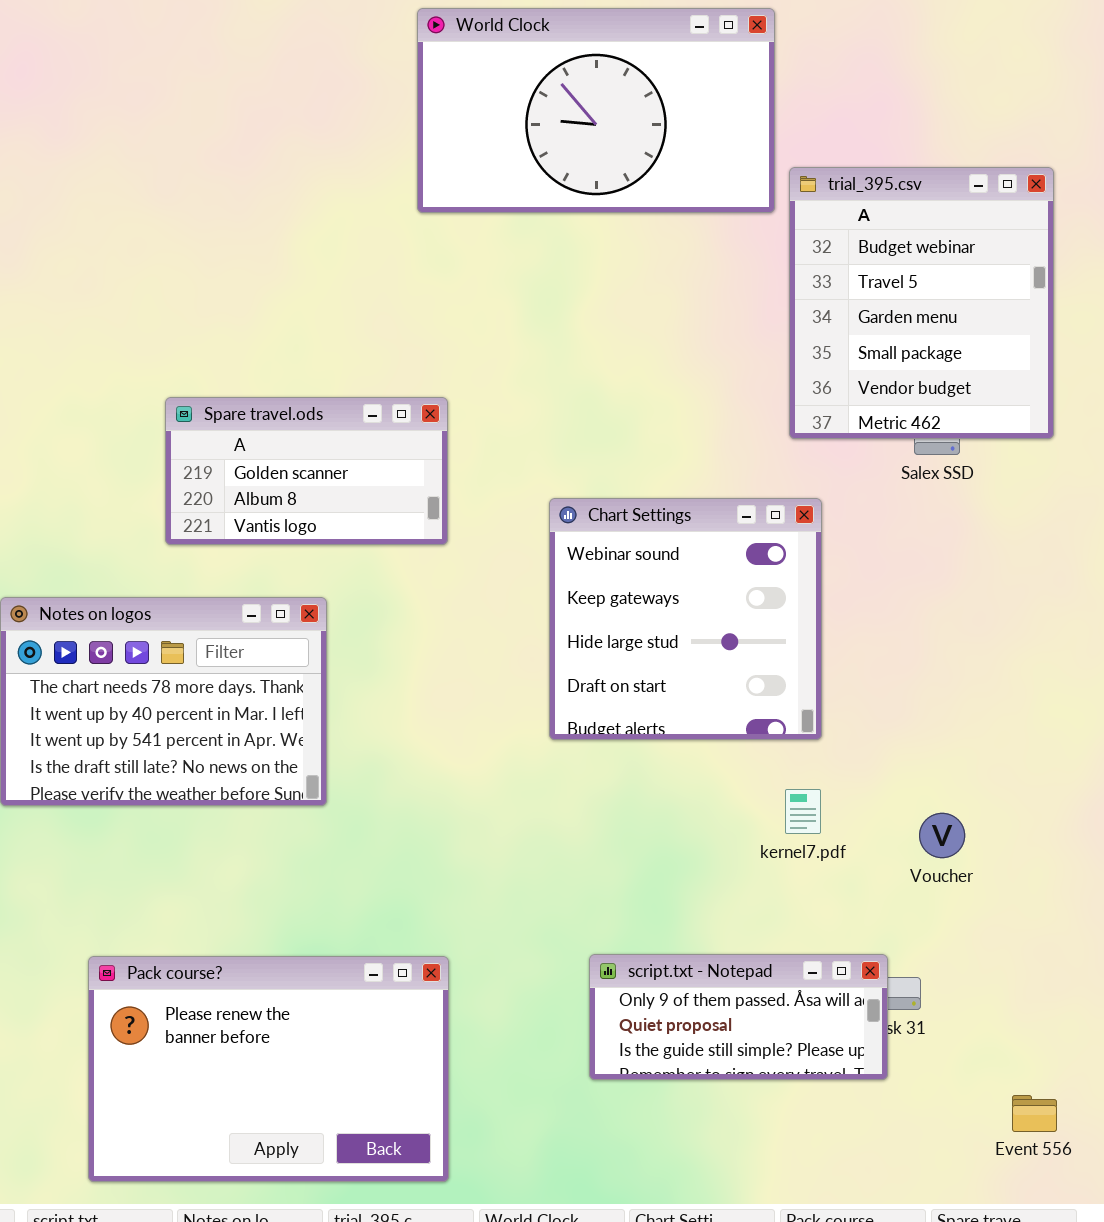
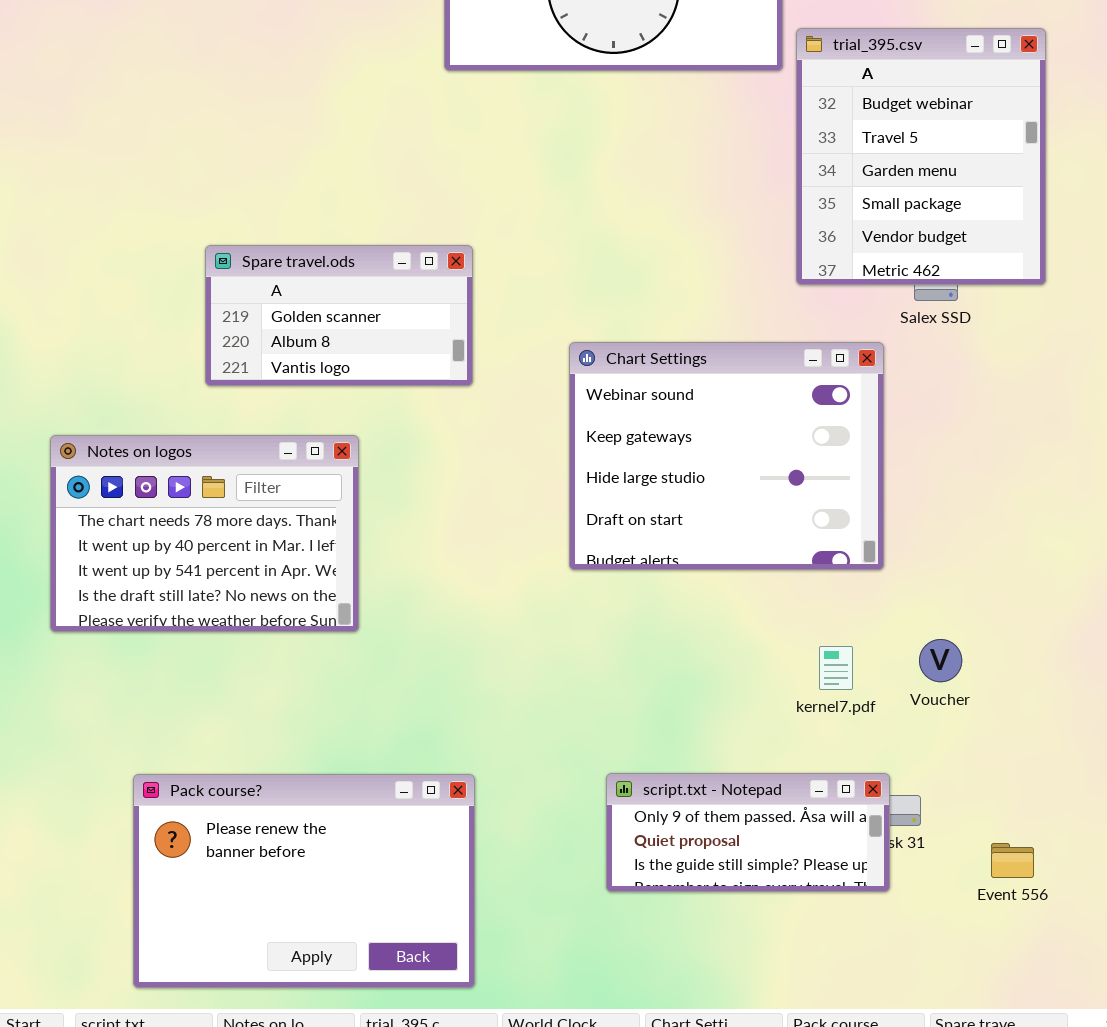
Chart Settings: [549,498,822,740] -> [569,342,884,570], resized
kernel7.pdf: [785,789,821,834] -> [819,646,853,690], moved
Event 556: [1012,1095,1057,1132] -> [991,843,1034,878], moved

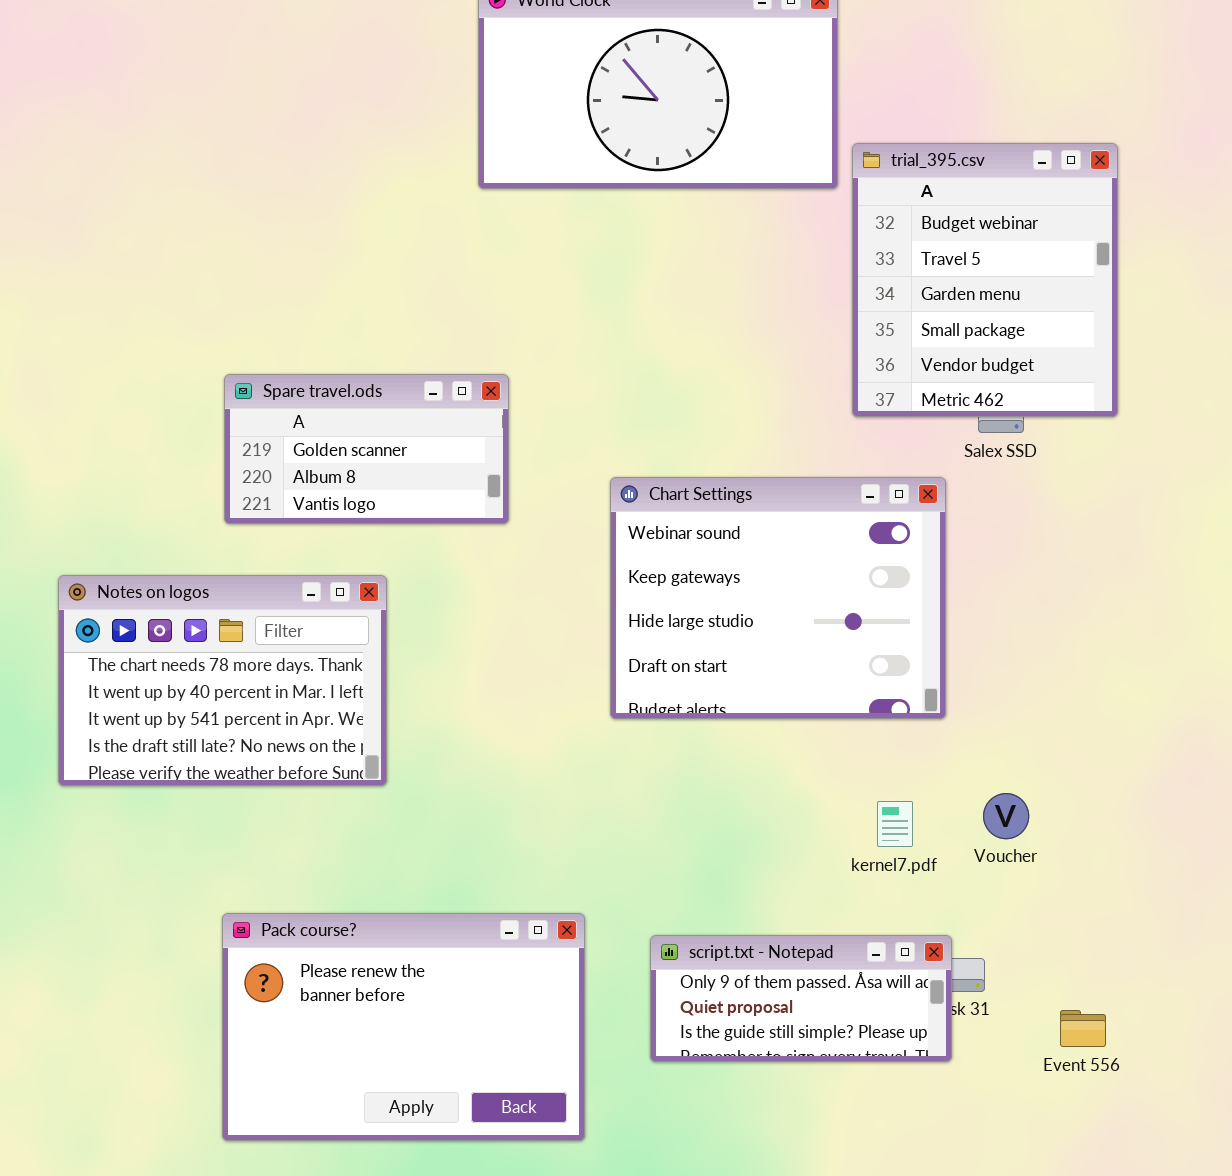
Pack course?: [133,774,475,988] -> [222,913,585,1141], moved

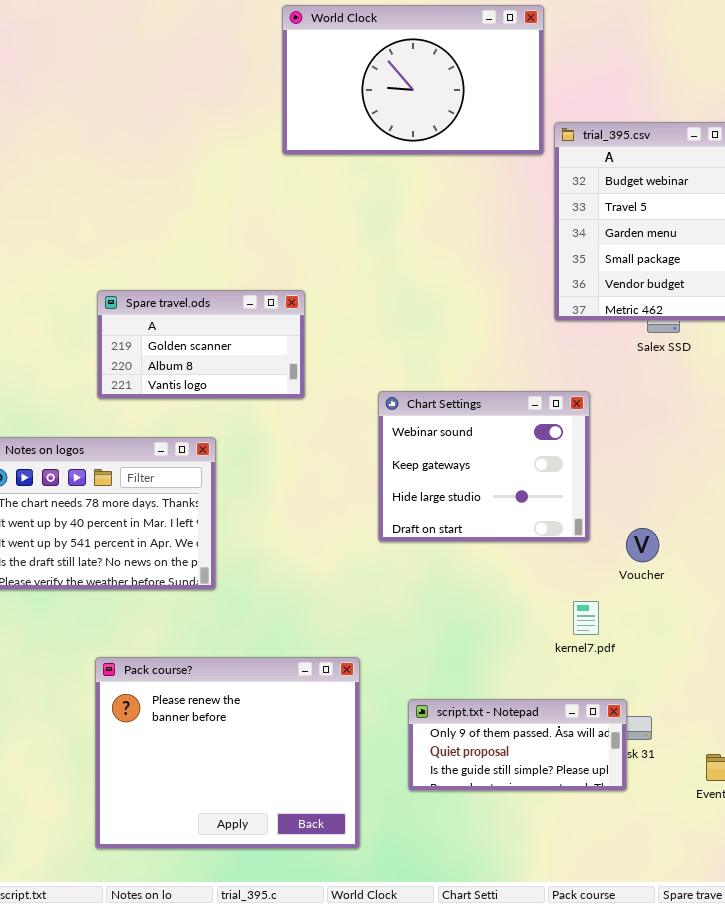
Chart Settings: [610,477,946,719] -> [378,391,590,542], resized
Voucher: [983,793,1029,839] -> [626,528,659,562], moved
Pack course?: [222,913,585,1141] -> [95,657,360,849], resized

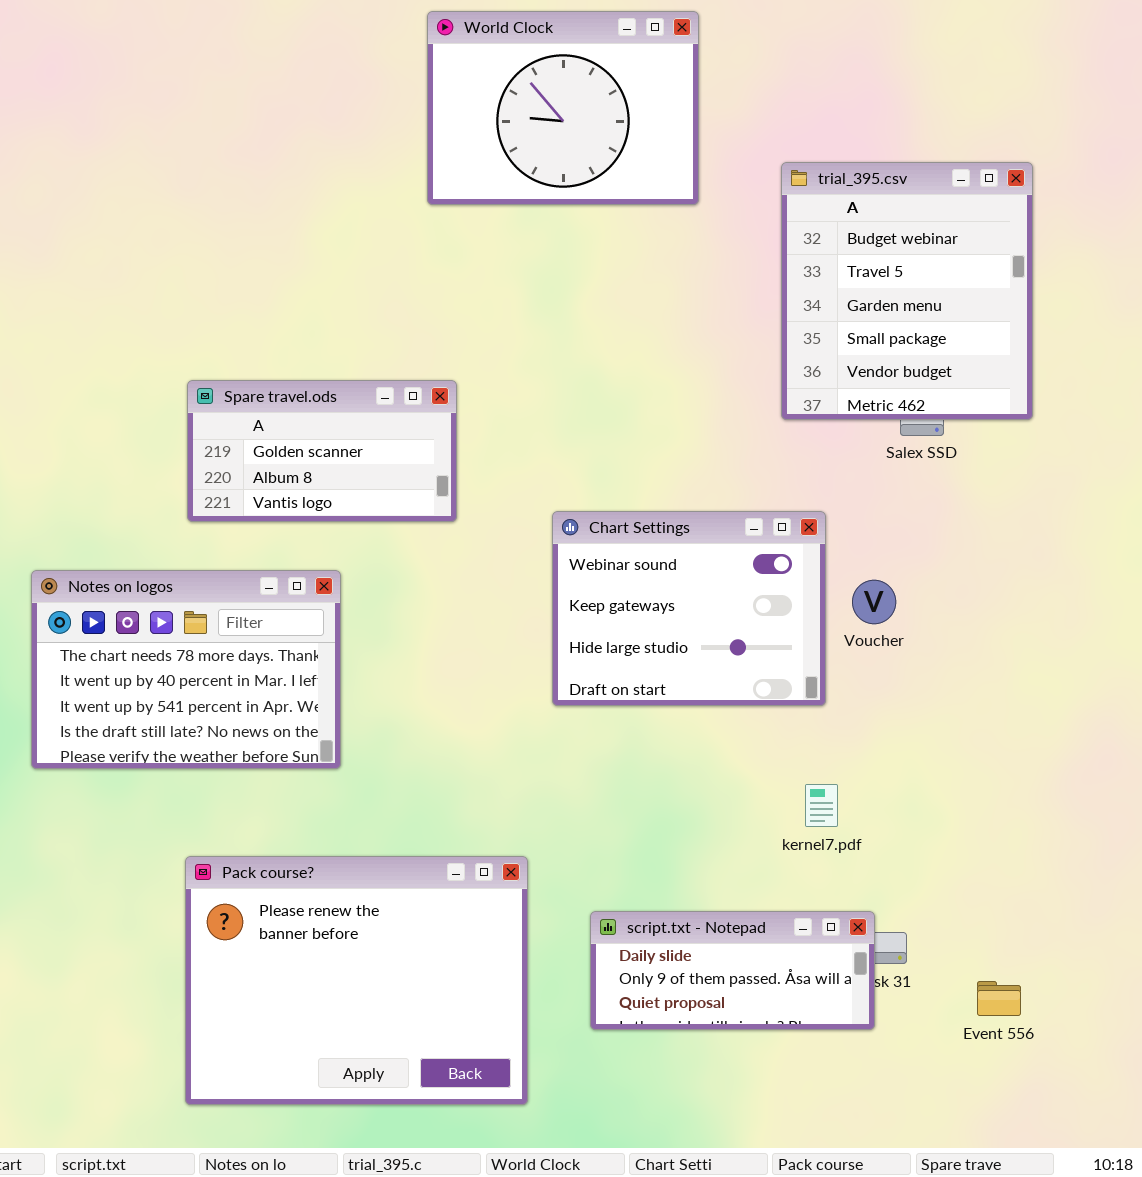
World Clock: [282,5,544,155] -> [427,11,699,205], resized
Voucher: [626,528,659,562] -> [852,580,896,624], moved
script.txt - Notepad: [408,699,627,791] -> [590,911,875,1030], scrolled up 1 row

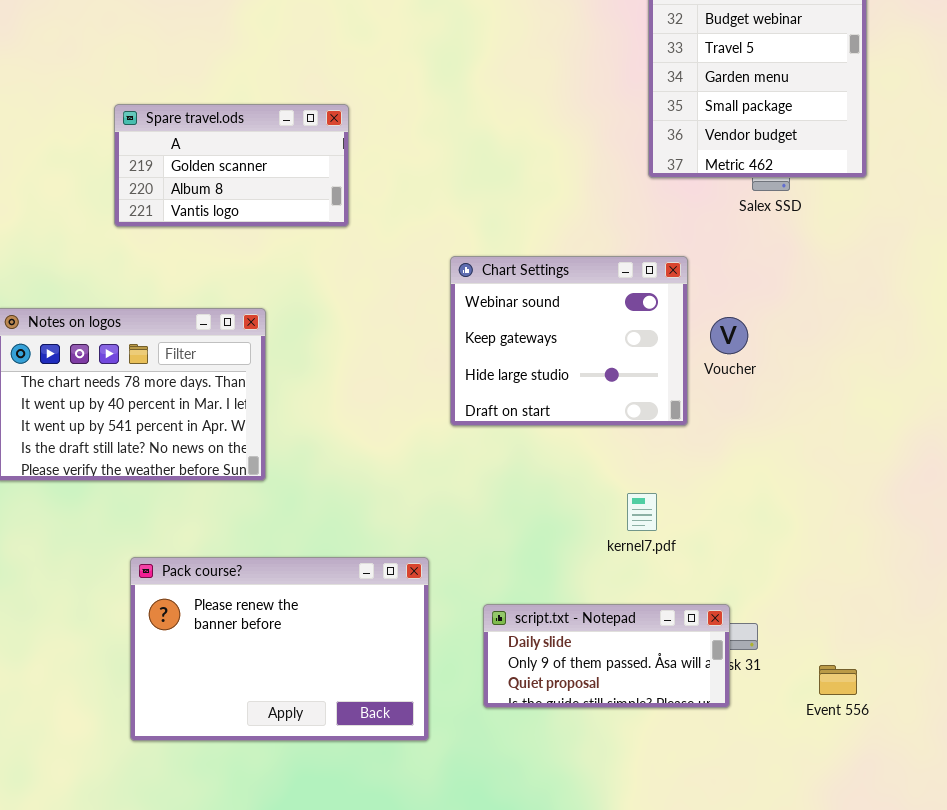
Spare travel.ods: [187,380,457,522] -> [114,104,349,227], moved
kernel7.pdf: [805,784,838,827] -> [627,493,657,531], moved
Pack course?: [185,856,528,1105] -> [130,557,429,741], resized

